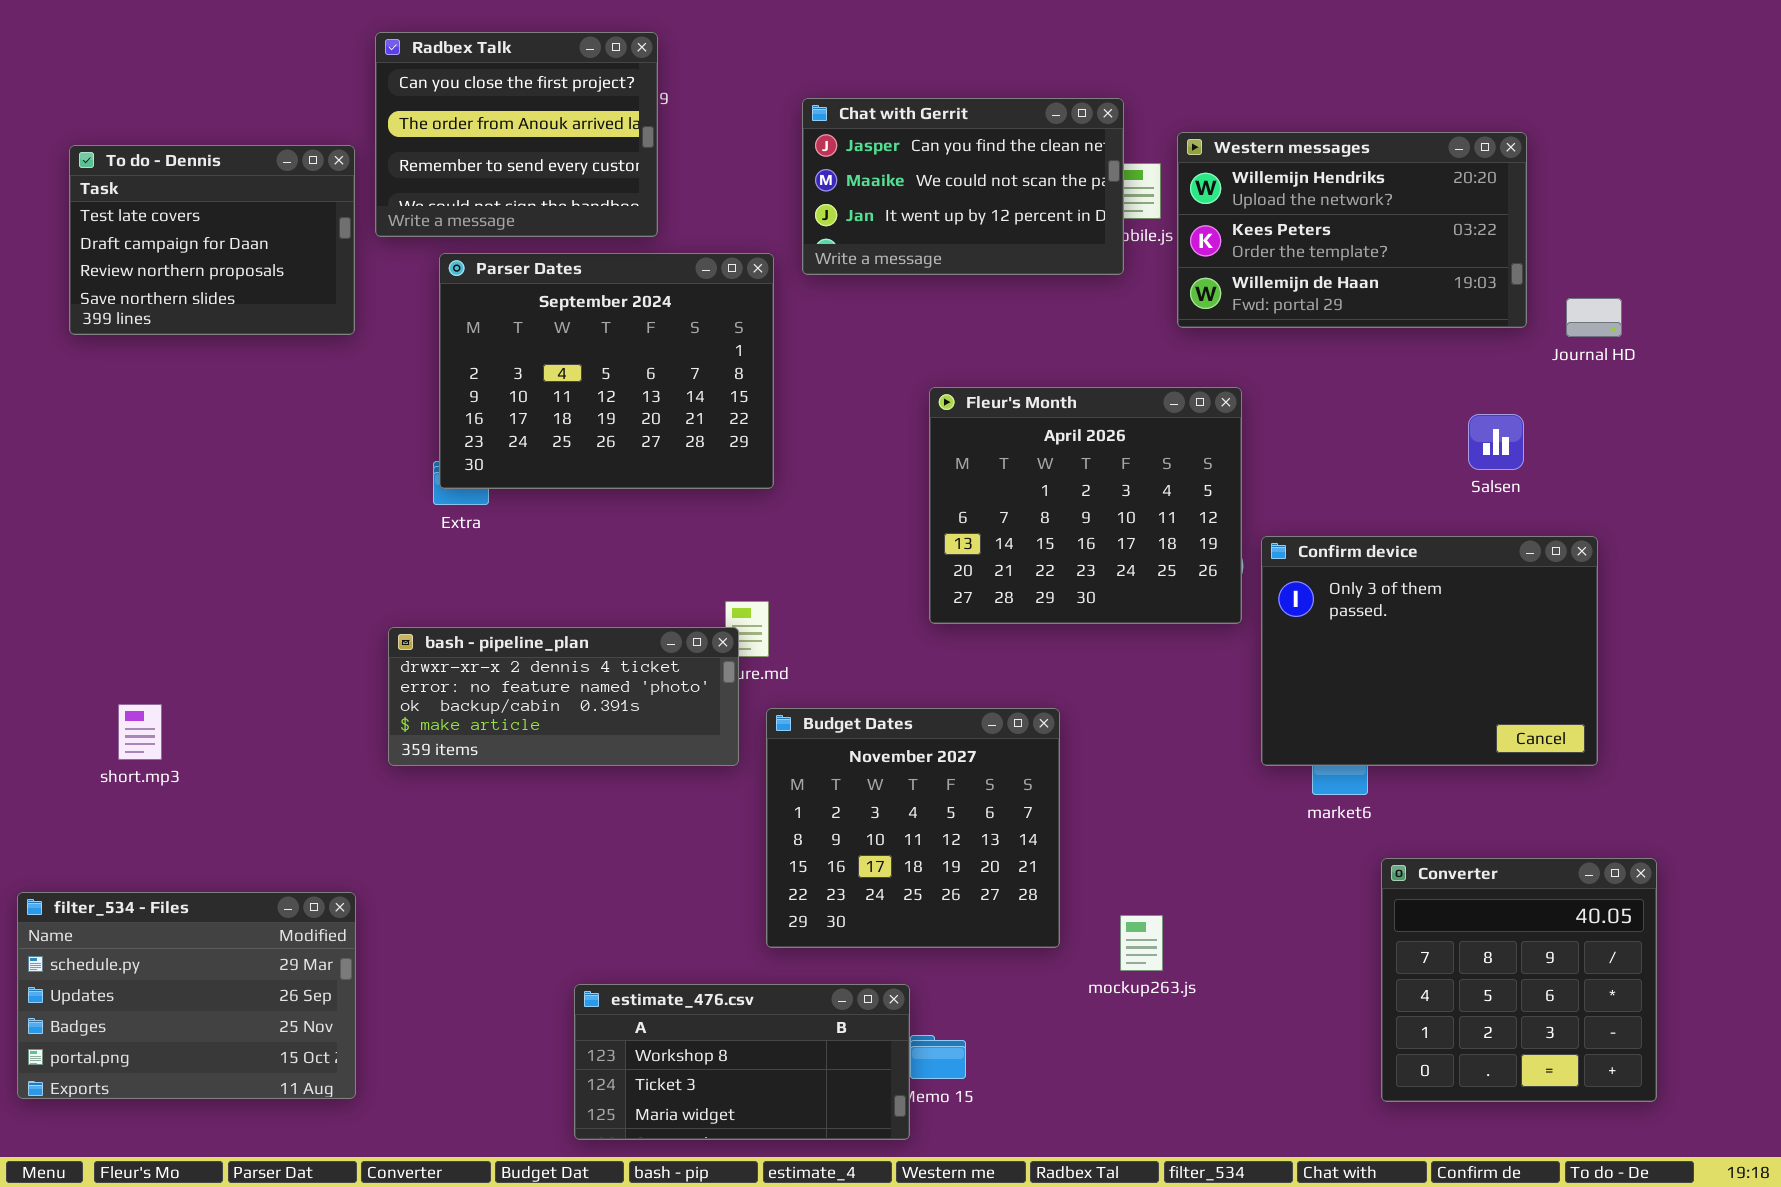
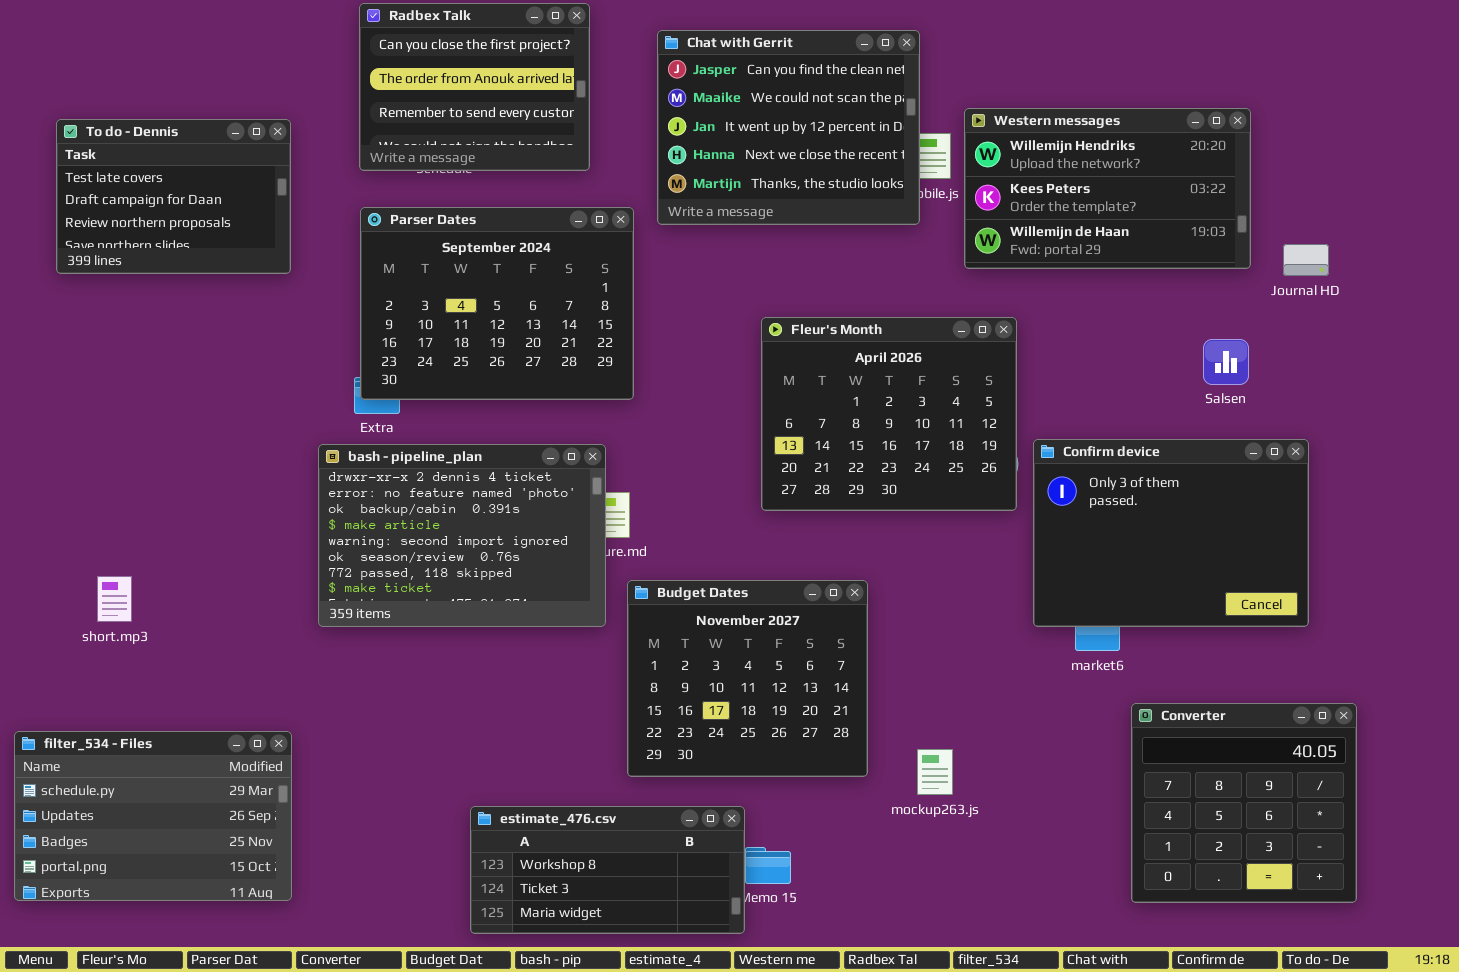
Radbex Talk: [375,32,658,237] -> [359,3,590,171], moved
Chat with Gerrit: [802,98,1124,275] -> [657,30,920,225], resized
bash - pipeline_plan: [388,627,739,766] -> [318,444,606,627], resized

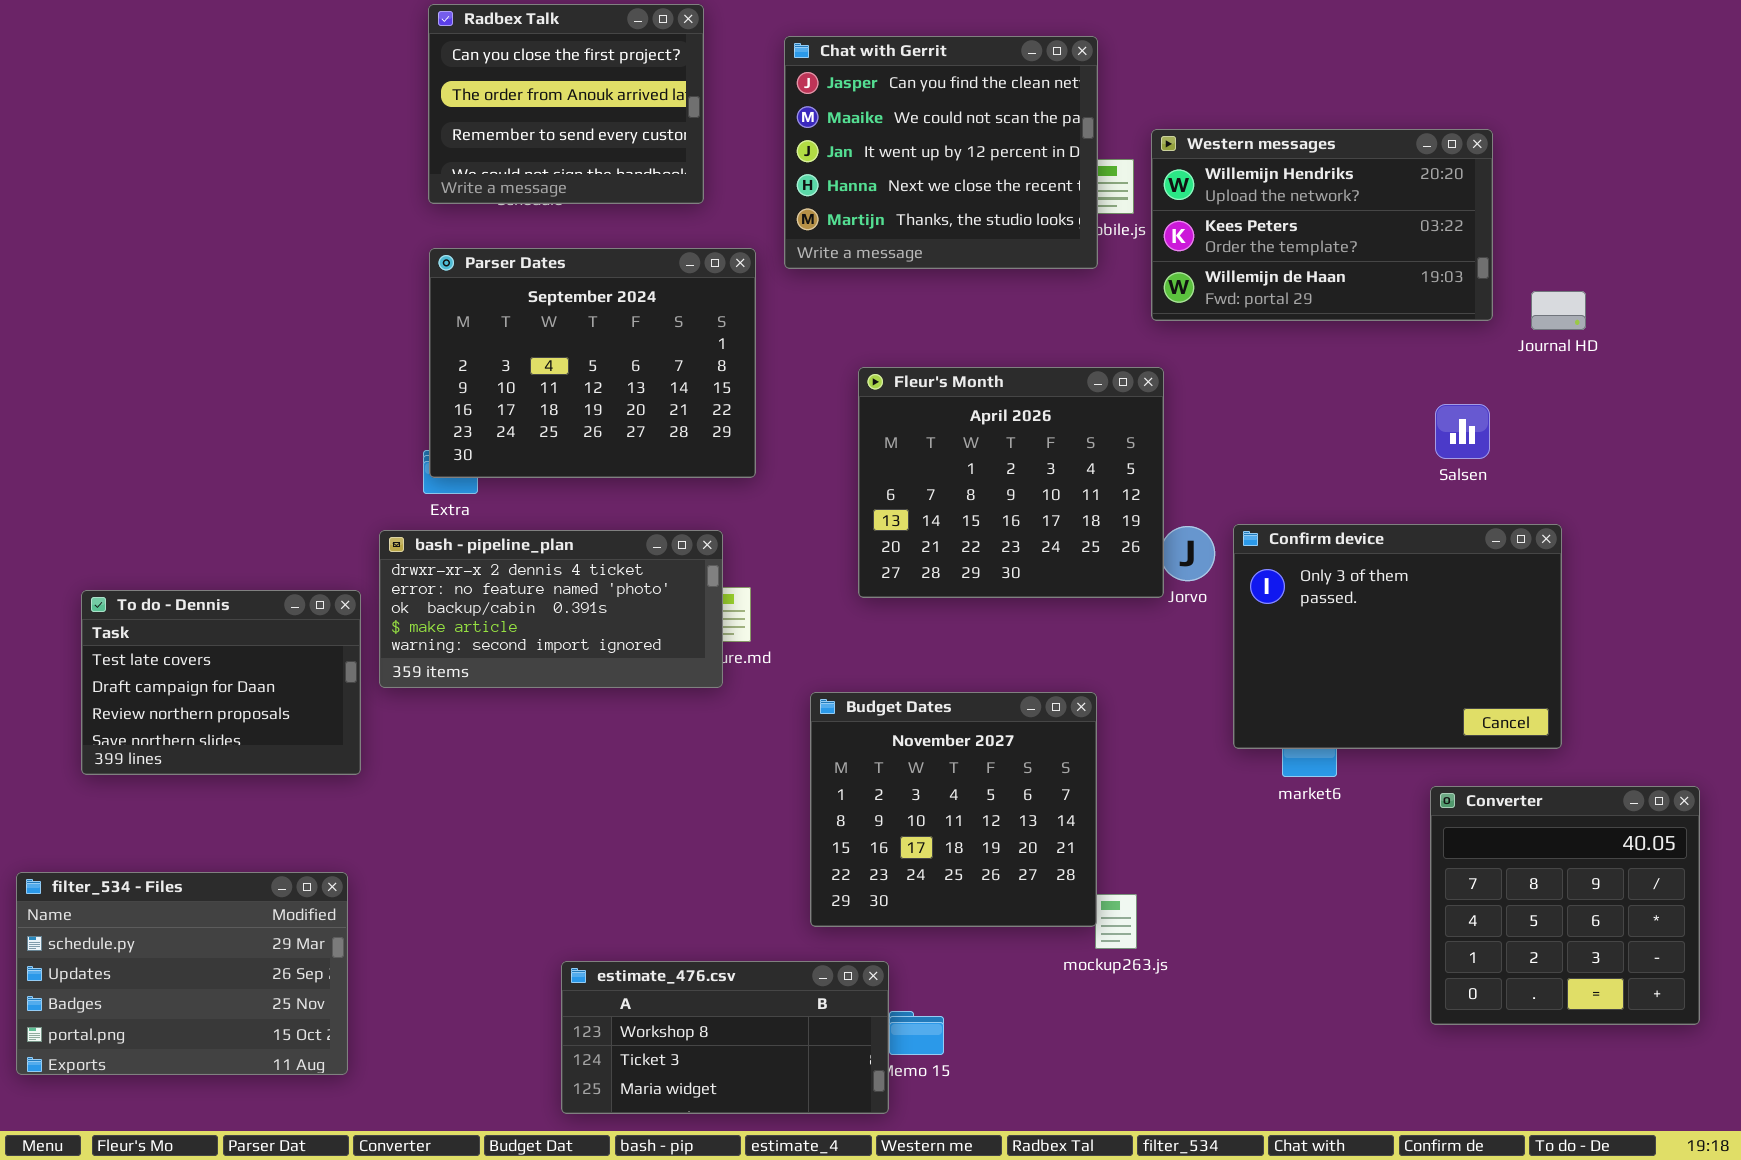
To do - Dennis: [56,119,291,274] -> [81,590,361,775], moved
Fleur's Month: [761,317,1017,511] -> [858,367,1164,598], moved
bash - pipeline_plan: [318,444,606,627] -> [379,530,723,688], resized
Budget Dates: [627,580,868,777] -> [810,692,1097,927], moved
Converter: [1131,703,1357,903] -> [1430,786,1700,1025], moved

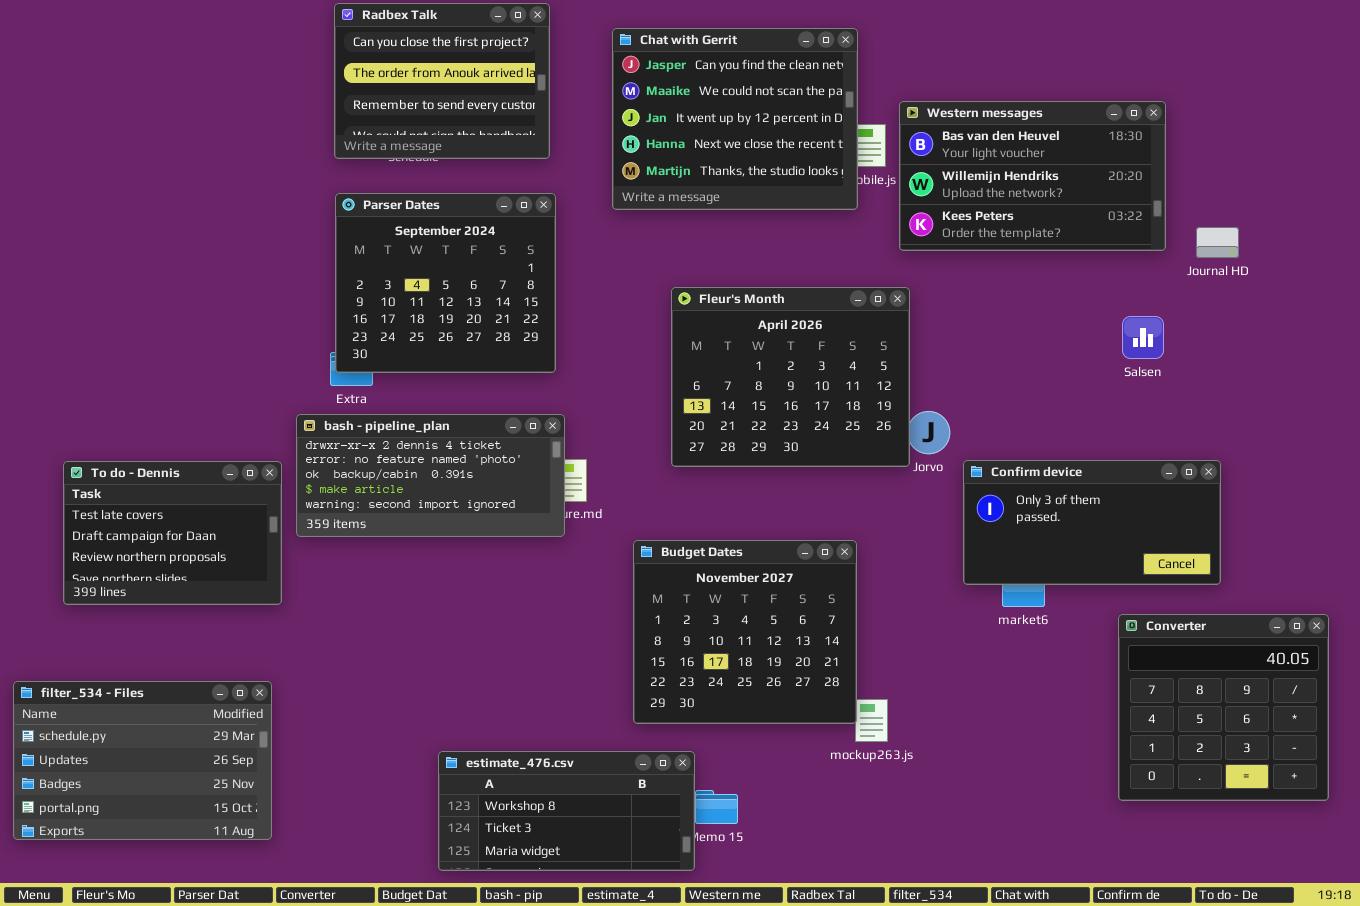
Western messages: [1151,129,1493,321] -> [899,101,1166,251], scrolled up 1 row
Parser Dates: [429,248,756,478] -> [335,193,556,373], resized
Confirm device: [1233,524,1562,749] -> [963,460,1221,585], resized

